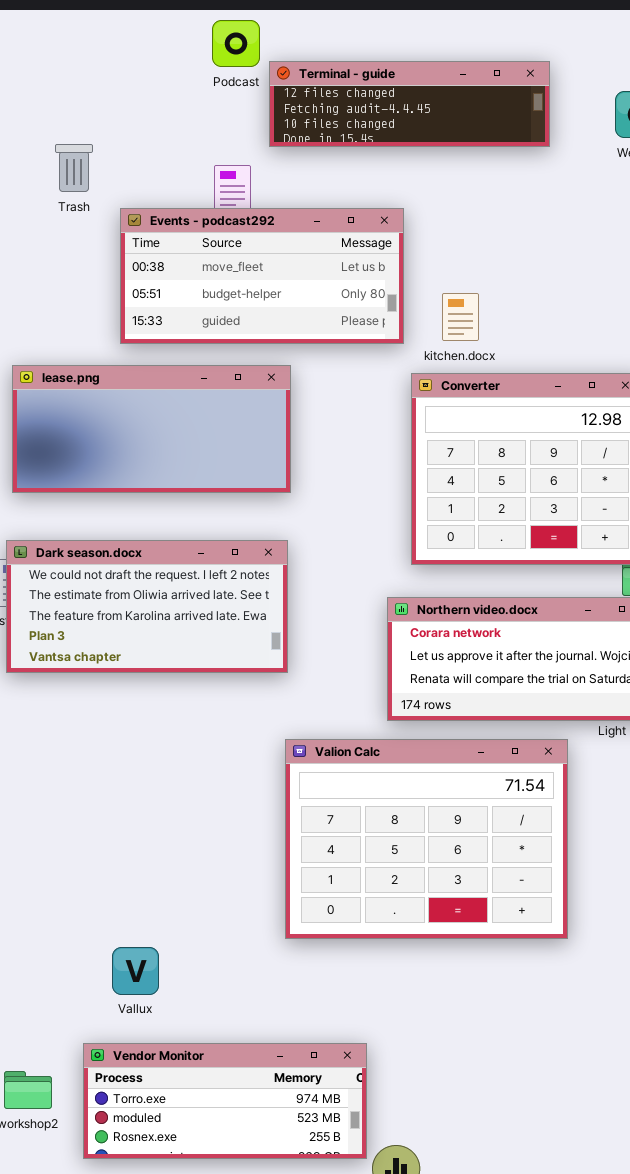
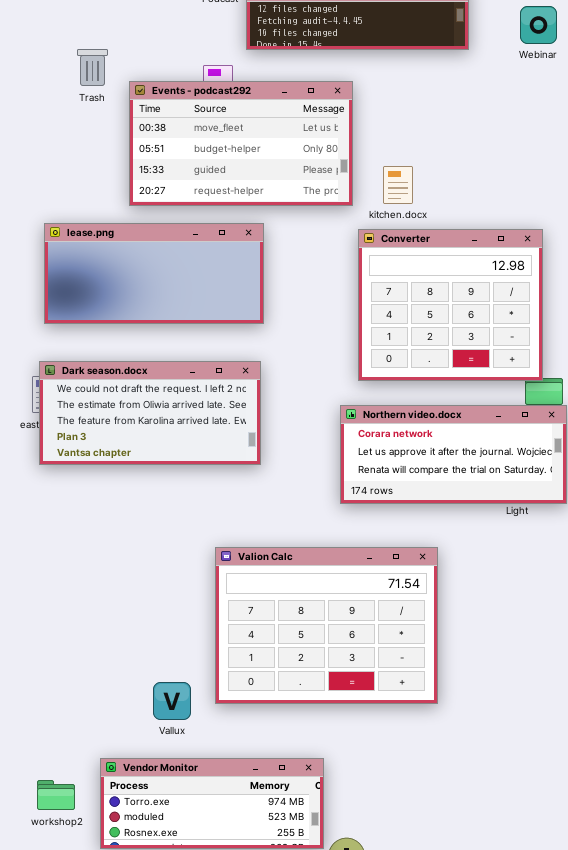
Events - podcast292: [120,208,404,344] -> [129,81,353,206], resized
Valion Calc: [285,739,568,939] -> [215,547,438,704], moved
Vallux: [112,947,159,995] -> [153,682,191,720], moved

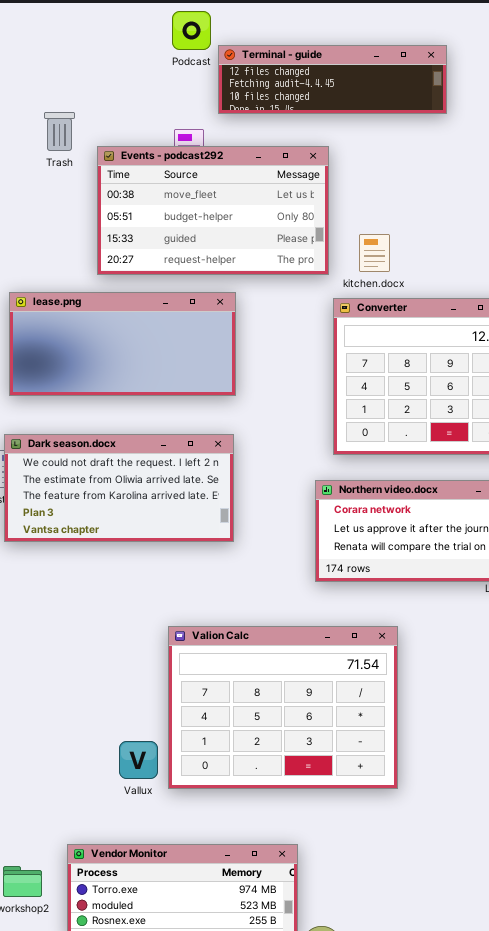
Valion Calc: [215,547,438,704] -> [168,626,398,789], moved
Vallux: [153,682,191,720] -> [119,741,158,779], moved

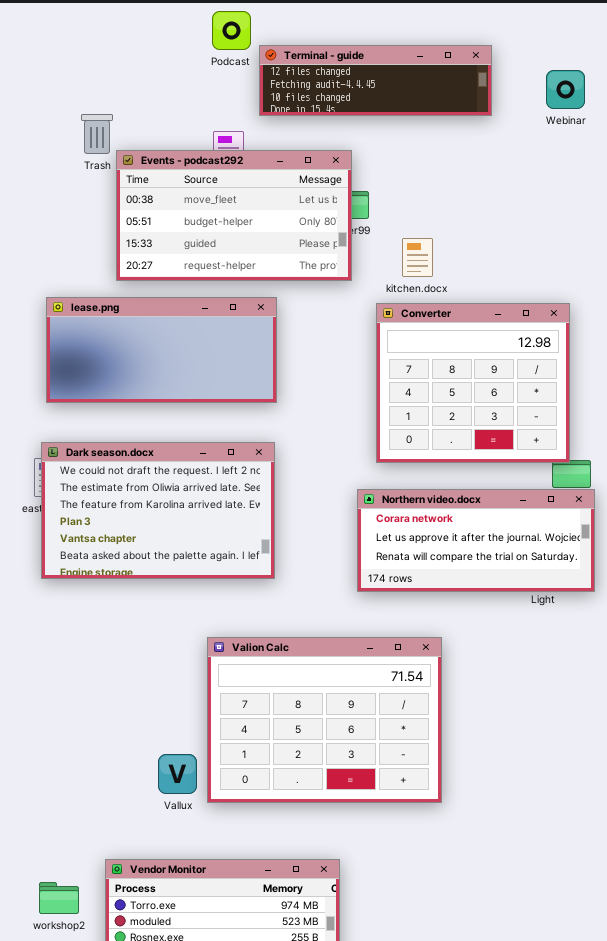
Events - podcast292: [97,146,329,275] -> [116,150,352,281], moved
Dark season.docx: [4,434,234,542] -> [41,442,275,579], resized

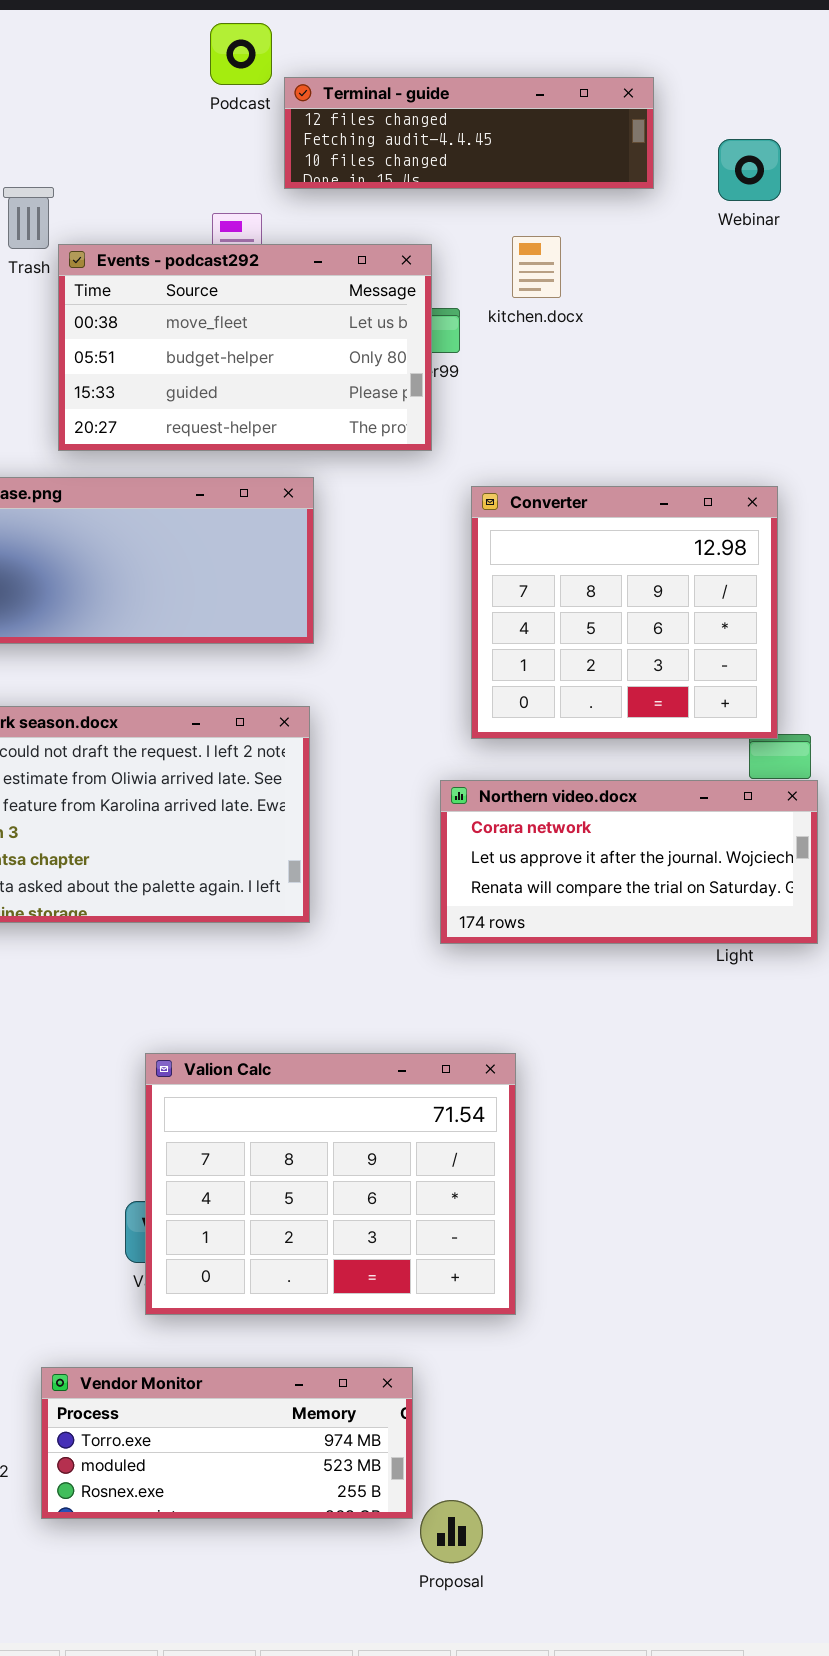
Webinar: [546,70,585,109] -> [718,139,781,201], moved
kitchen.docx: [402,238,433,277] -> [512,236,561,298], moved
Valion Calc: [207,637,442,803] -> [145,1053,516,1315], moved

